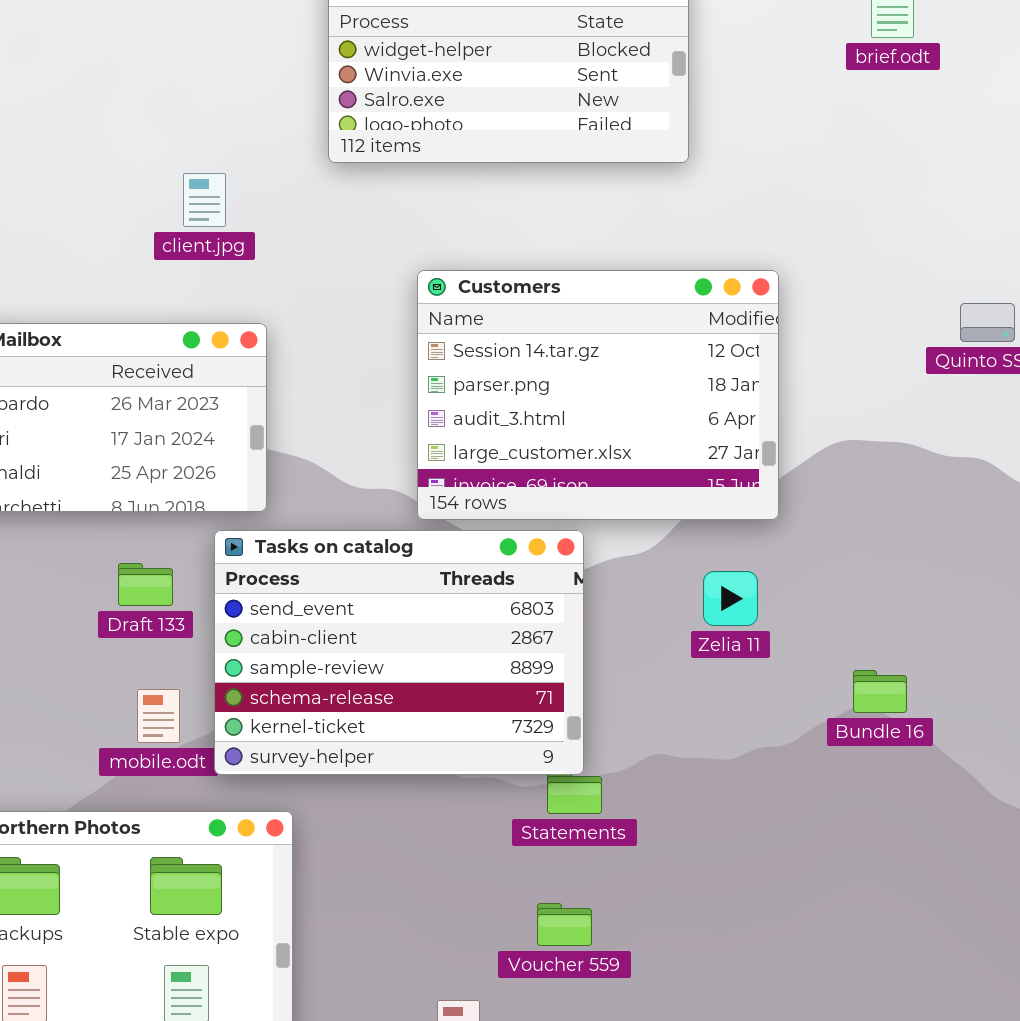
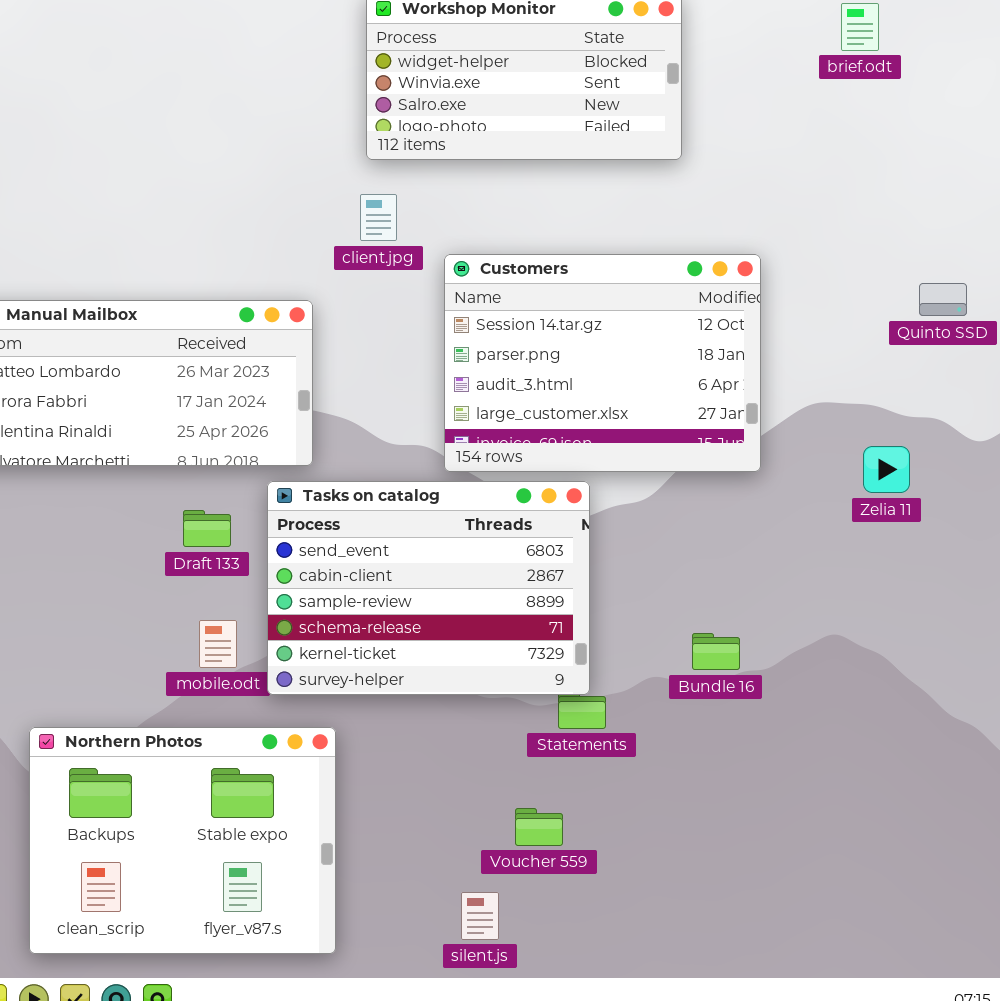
client.jpg: [183,173,226,227] -> [360,194,397,241], moved
Zelia 11: [703,571,758,626] -> [863,446,910,493], moved
Bundle 16: [853,670,907,713] -> [692,633,740,670], moved
Voucher 559: [537,903,592,946] -> [515,808,563,846], moved

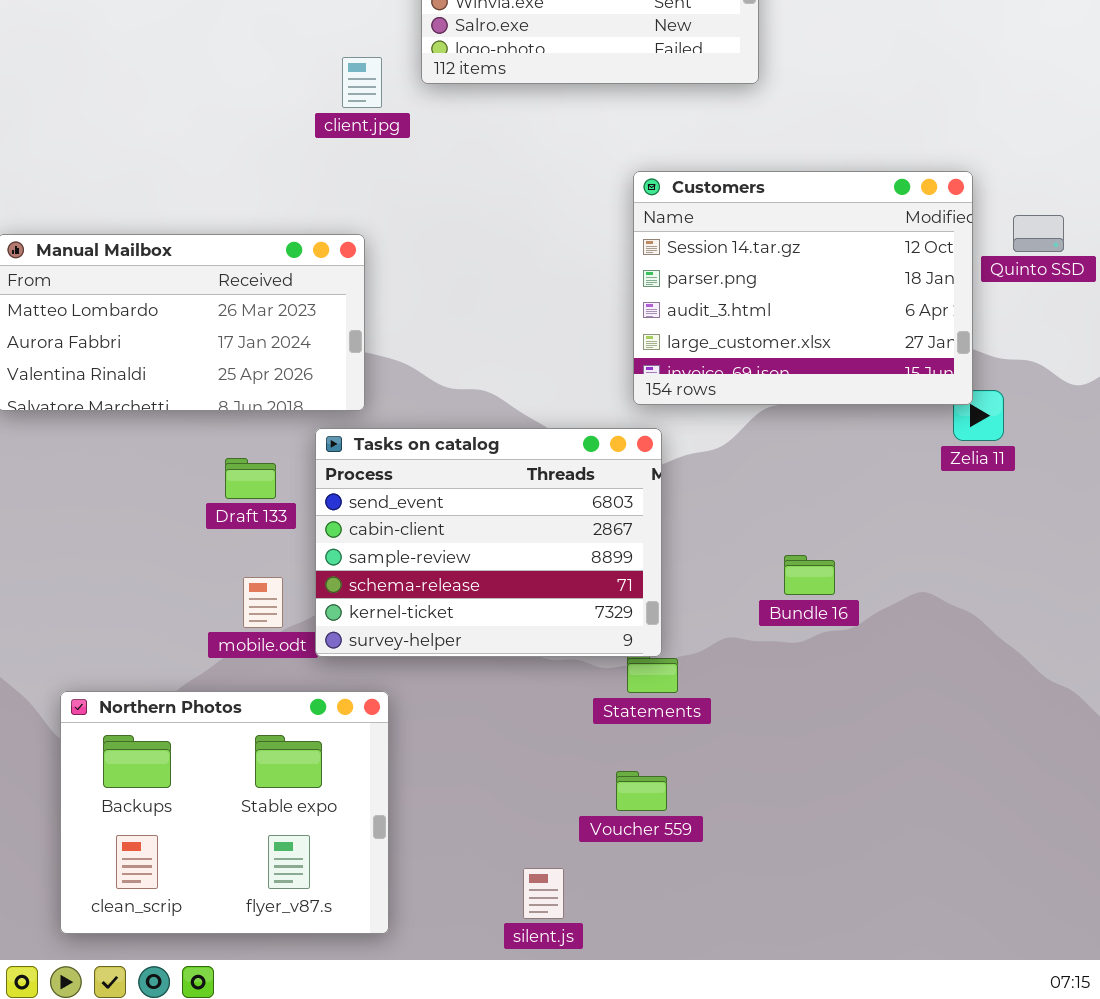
client.jpg: [360,194,397,241] -> [342,57,382,108], moved
Customers: [444,254,761,472] -> [633,171,973,405], moved
Bundle 16: [692,633,740,670] -> [784,555,835,595], moved
Voucher 559: [515,808,563,846] -> [616,771,667,811], moved

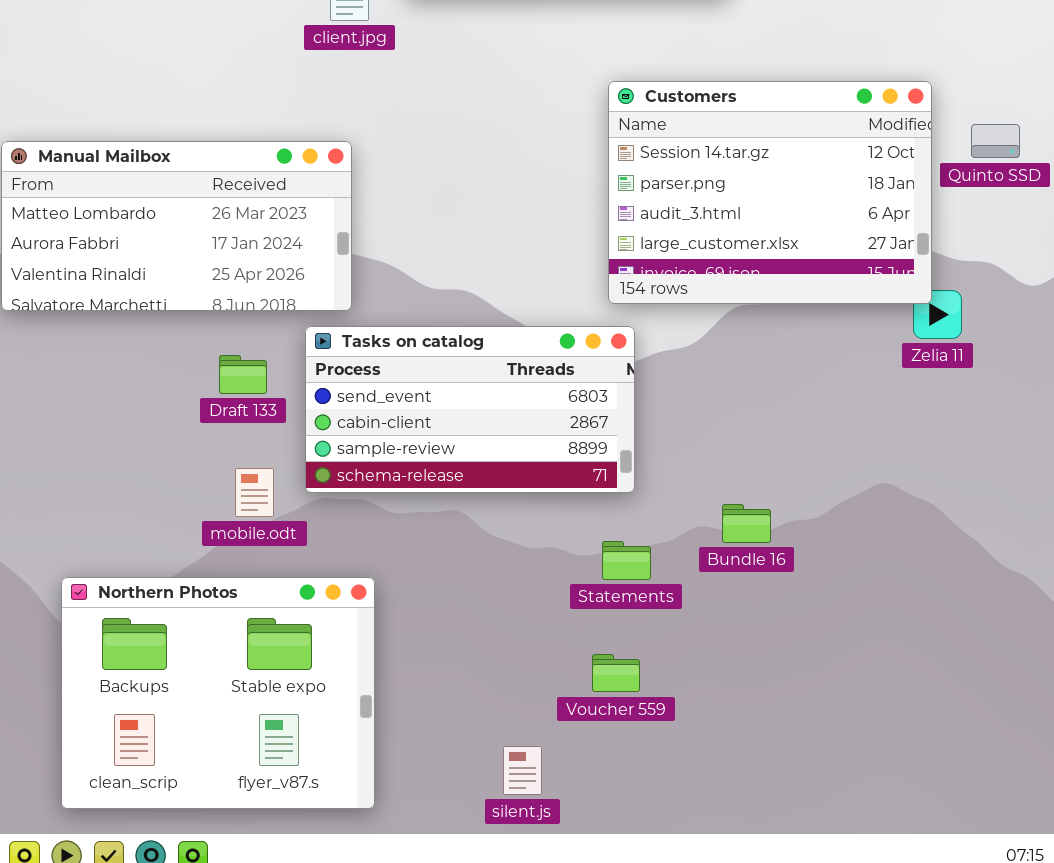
Tasks on catalog: [315,428,662,657] -> [305,326,635,493], resized
Bundle 16: [784,555,835,595] -> [722,504,771,543], moved

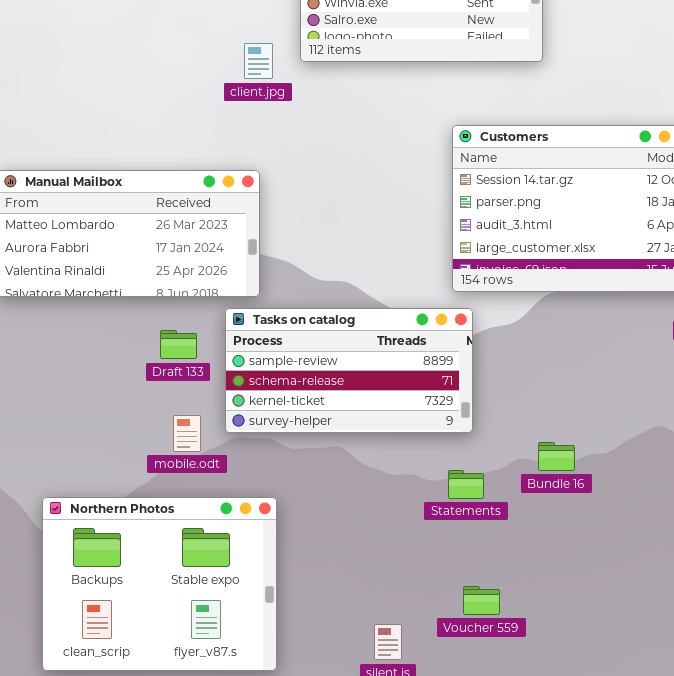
Tasks on catalog: [305,326,635,493] -> [225,308,473,433], scrolled down 2 rows
Voucher 559: [592,654,640,692] -> [463,586,500,615], moved

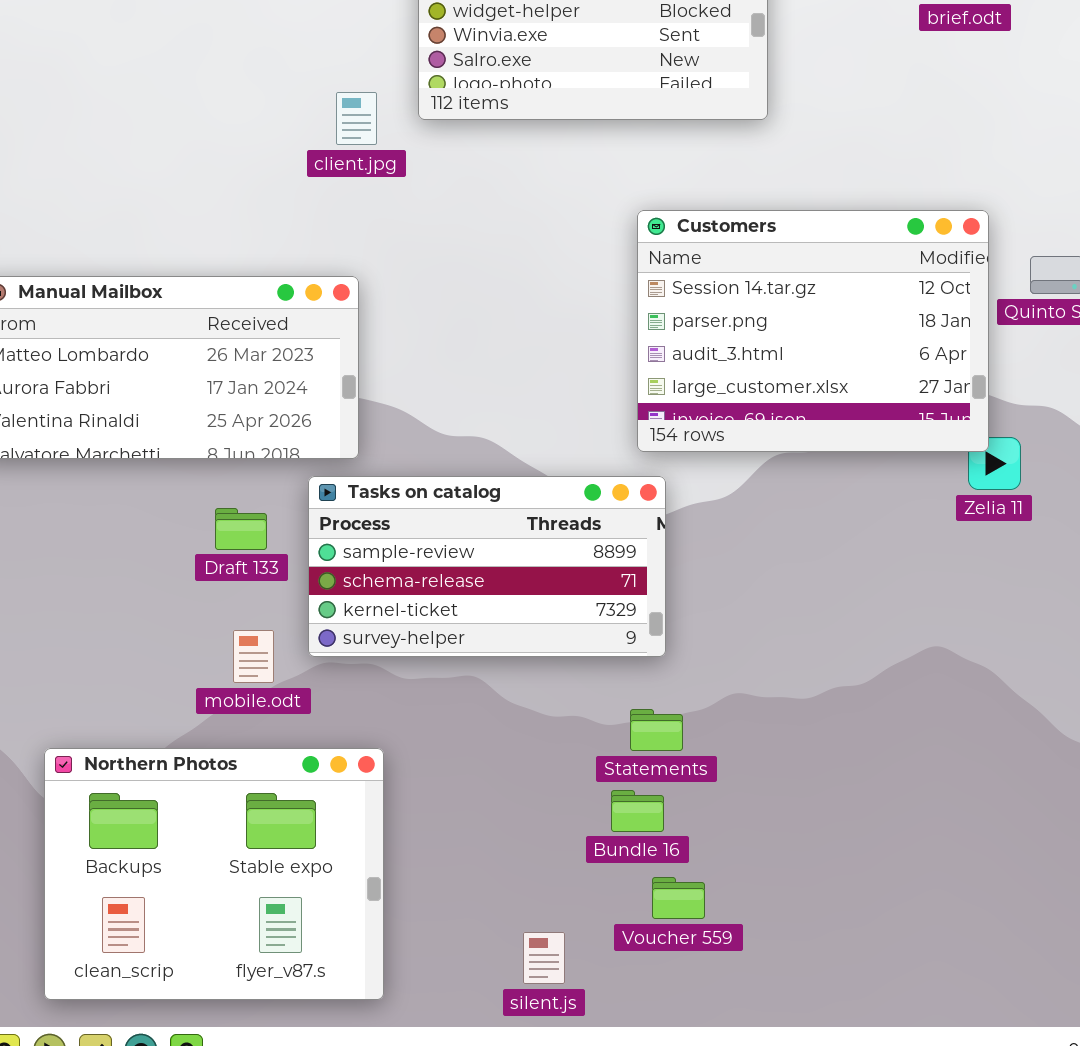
Bundle 16: [538,442,575,471] -> [611,790,664,832], moved

